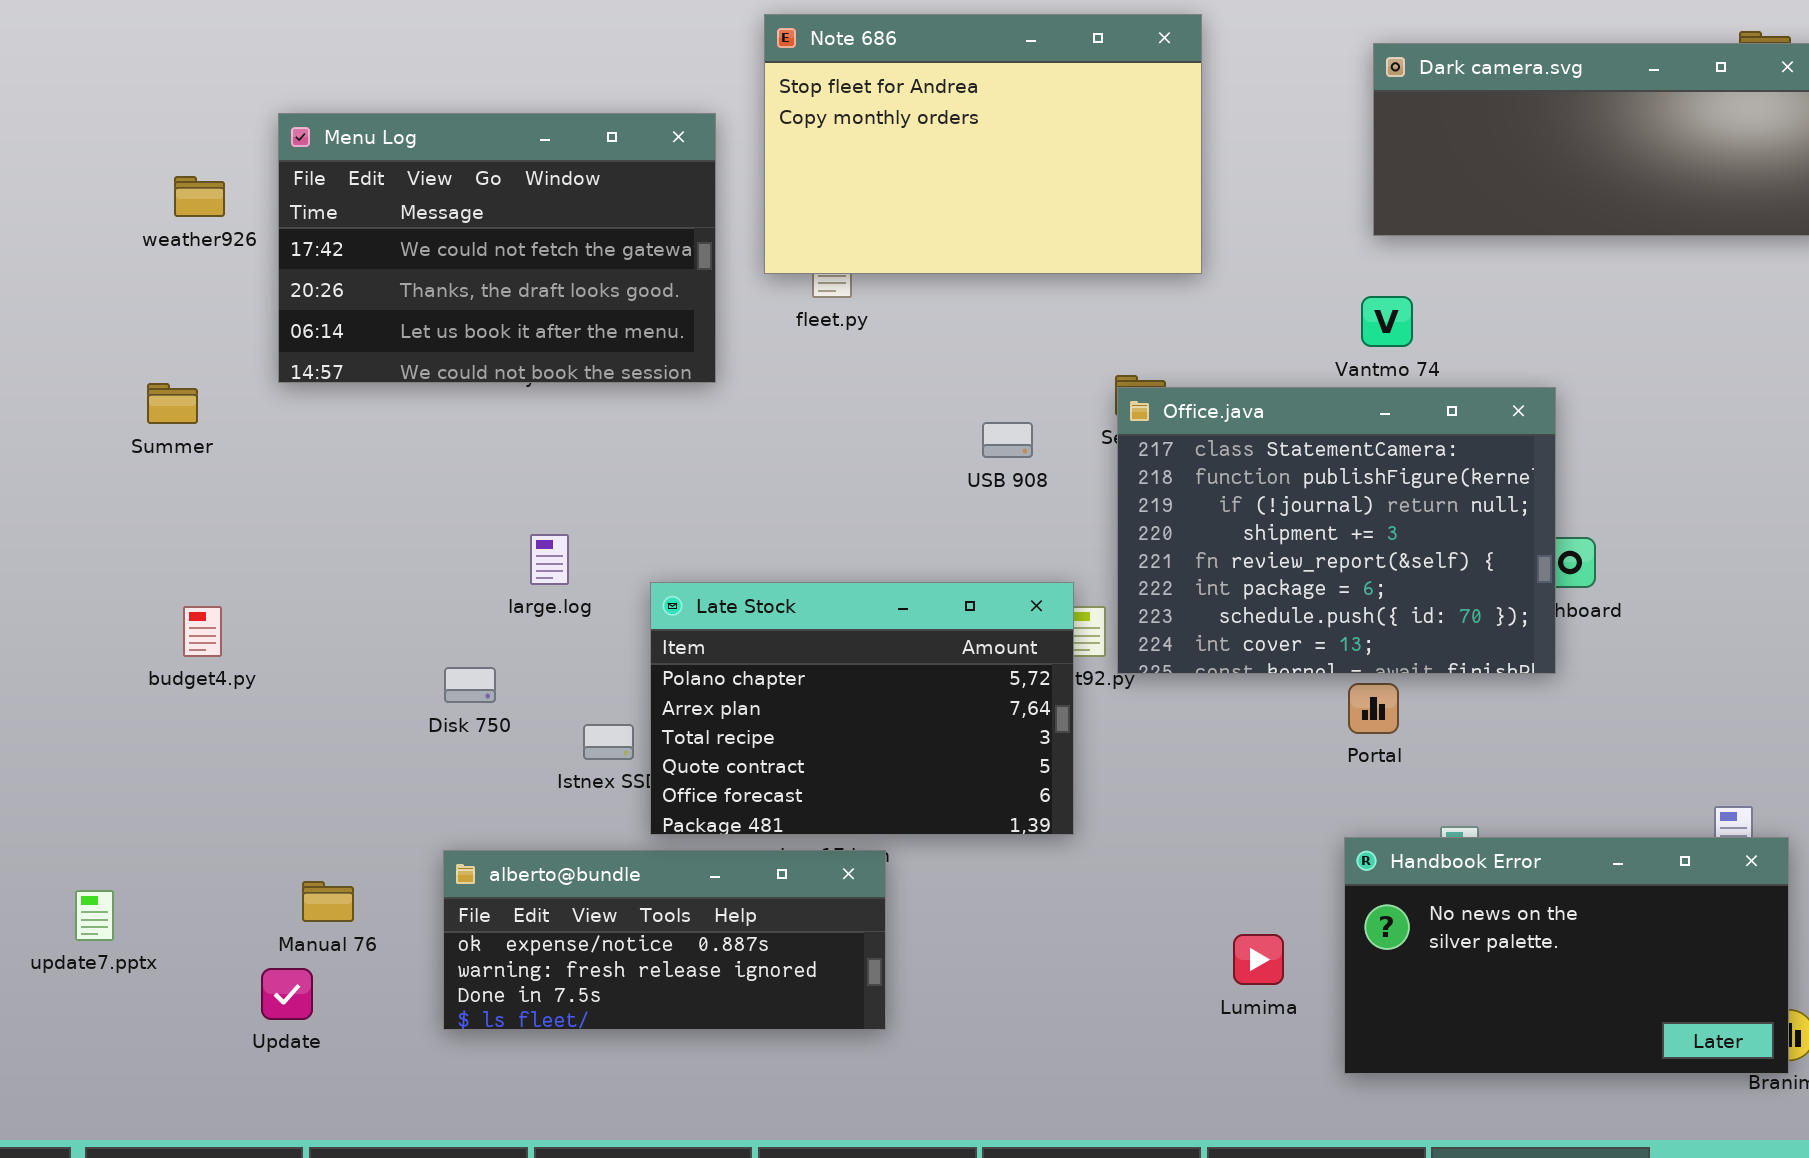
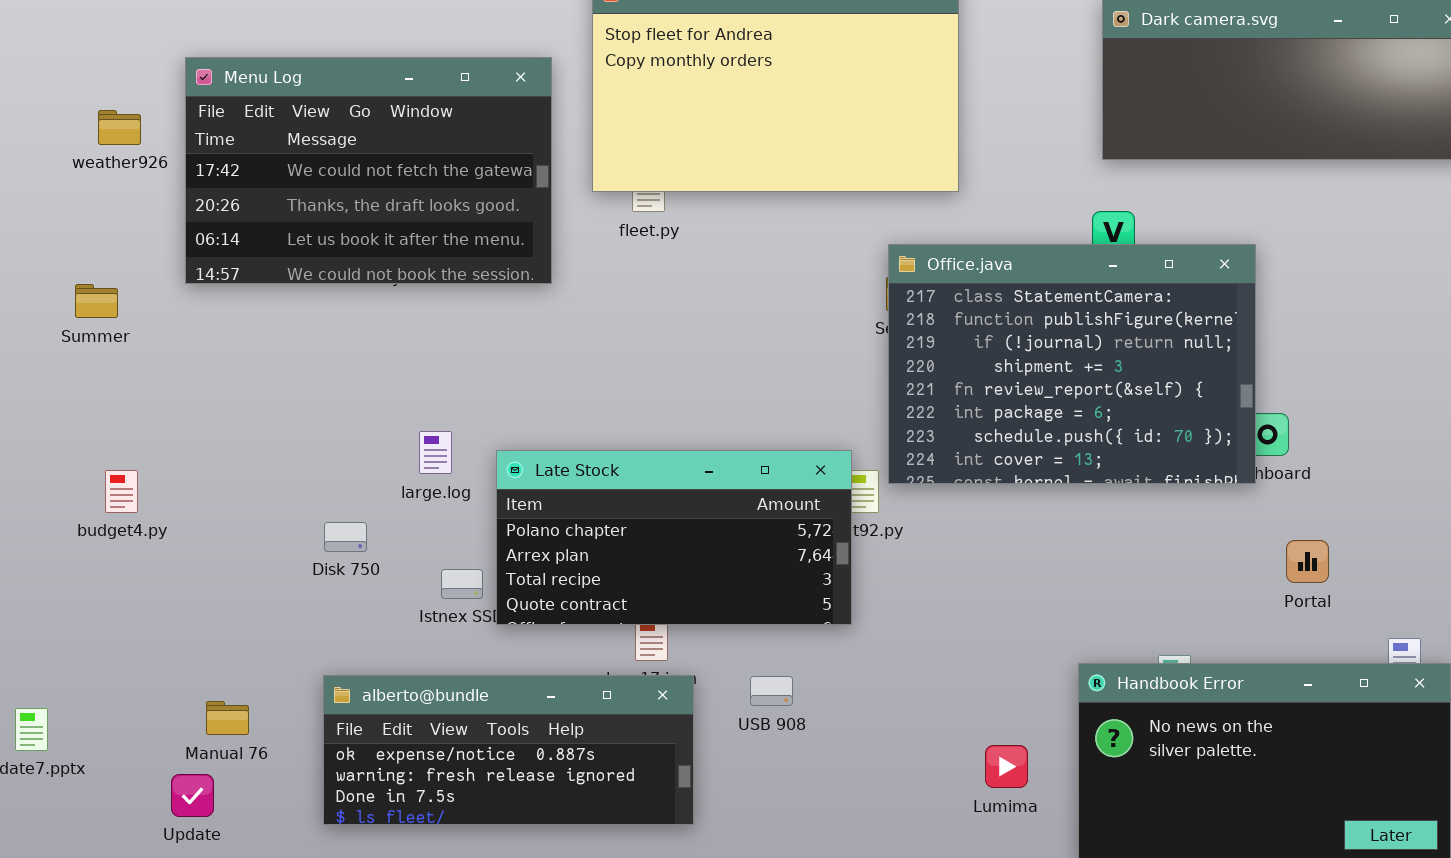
Office.java: [1117,387,1556,674] -> [888,244,1256,484], moved
USB 908: [982,422,1033,458] -> [750,676,793,706], moved
large.log: [530,534,569,585] -> [419,431,452,474], moved
Late Stock: [650,582,1074,835] -> [496,450,852,625], resized
Portal: [1348,683,1399,734] -> [1286,540,1329,583], moved

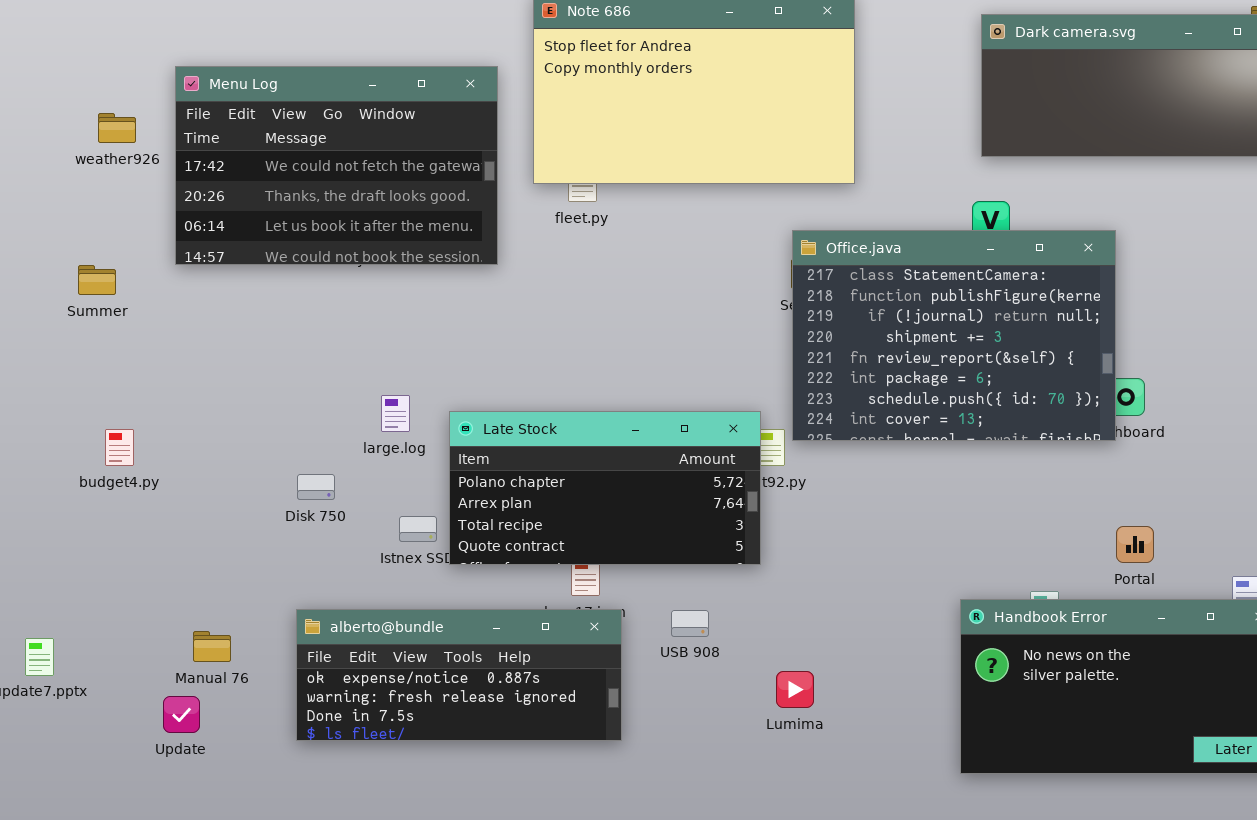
Portal: [1286,540,1329,583] -> [1116,526,1154,563], moved
Lumima: [985,745,1028,788] -> [776,671,814,708], moved

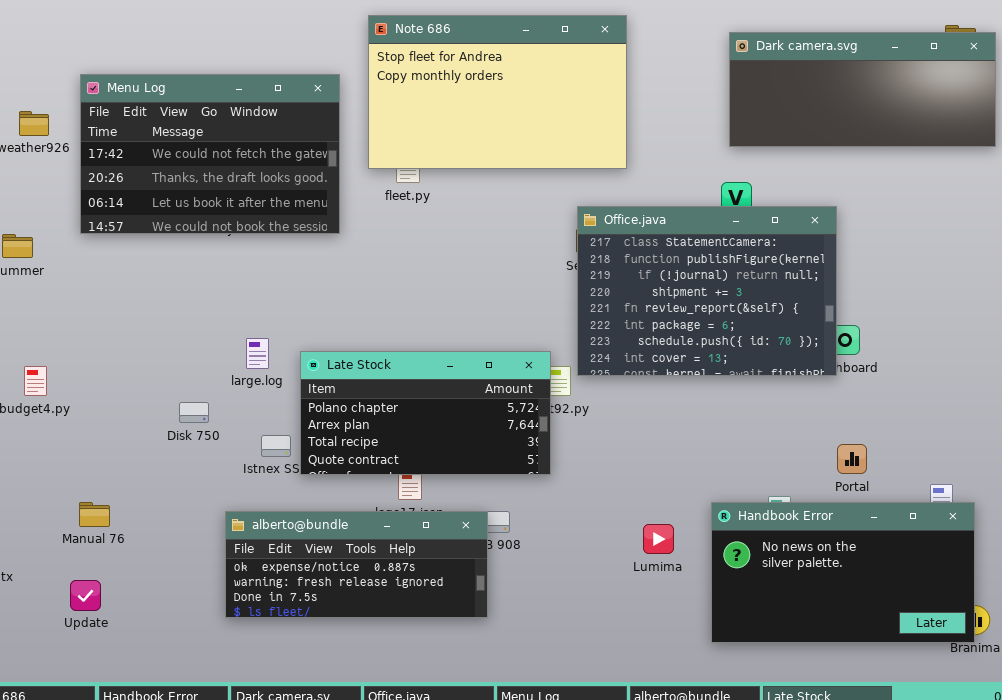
alberto@bundle: [296,609,622,741] -> [225,511,488,618], moved
Manual 76: [193,631,231,662] -> [79,502,110,527], moved
Lumima: [776,671,814,708] -> [643,524,674,554], moved

